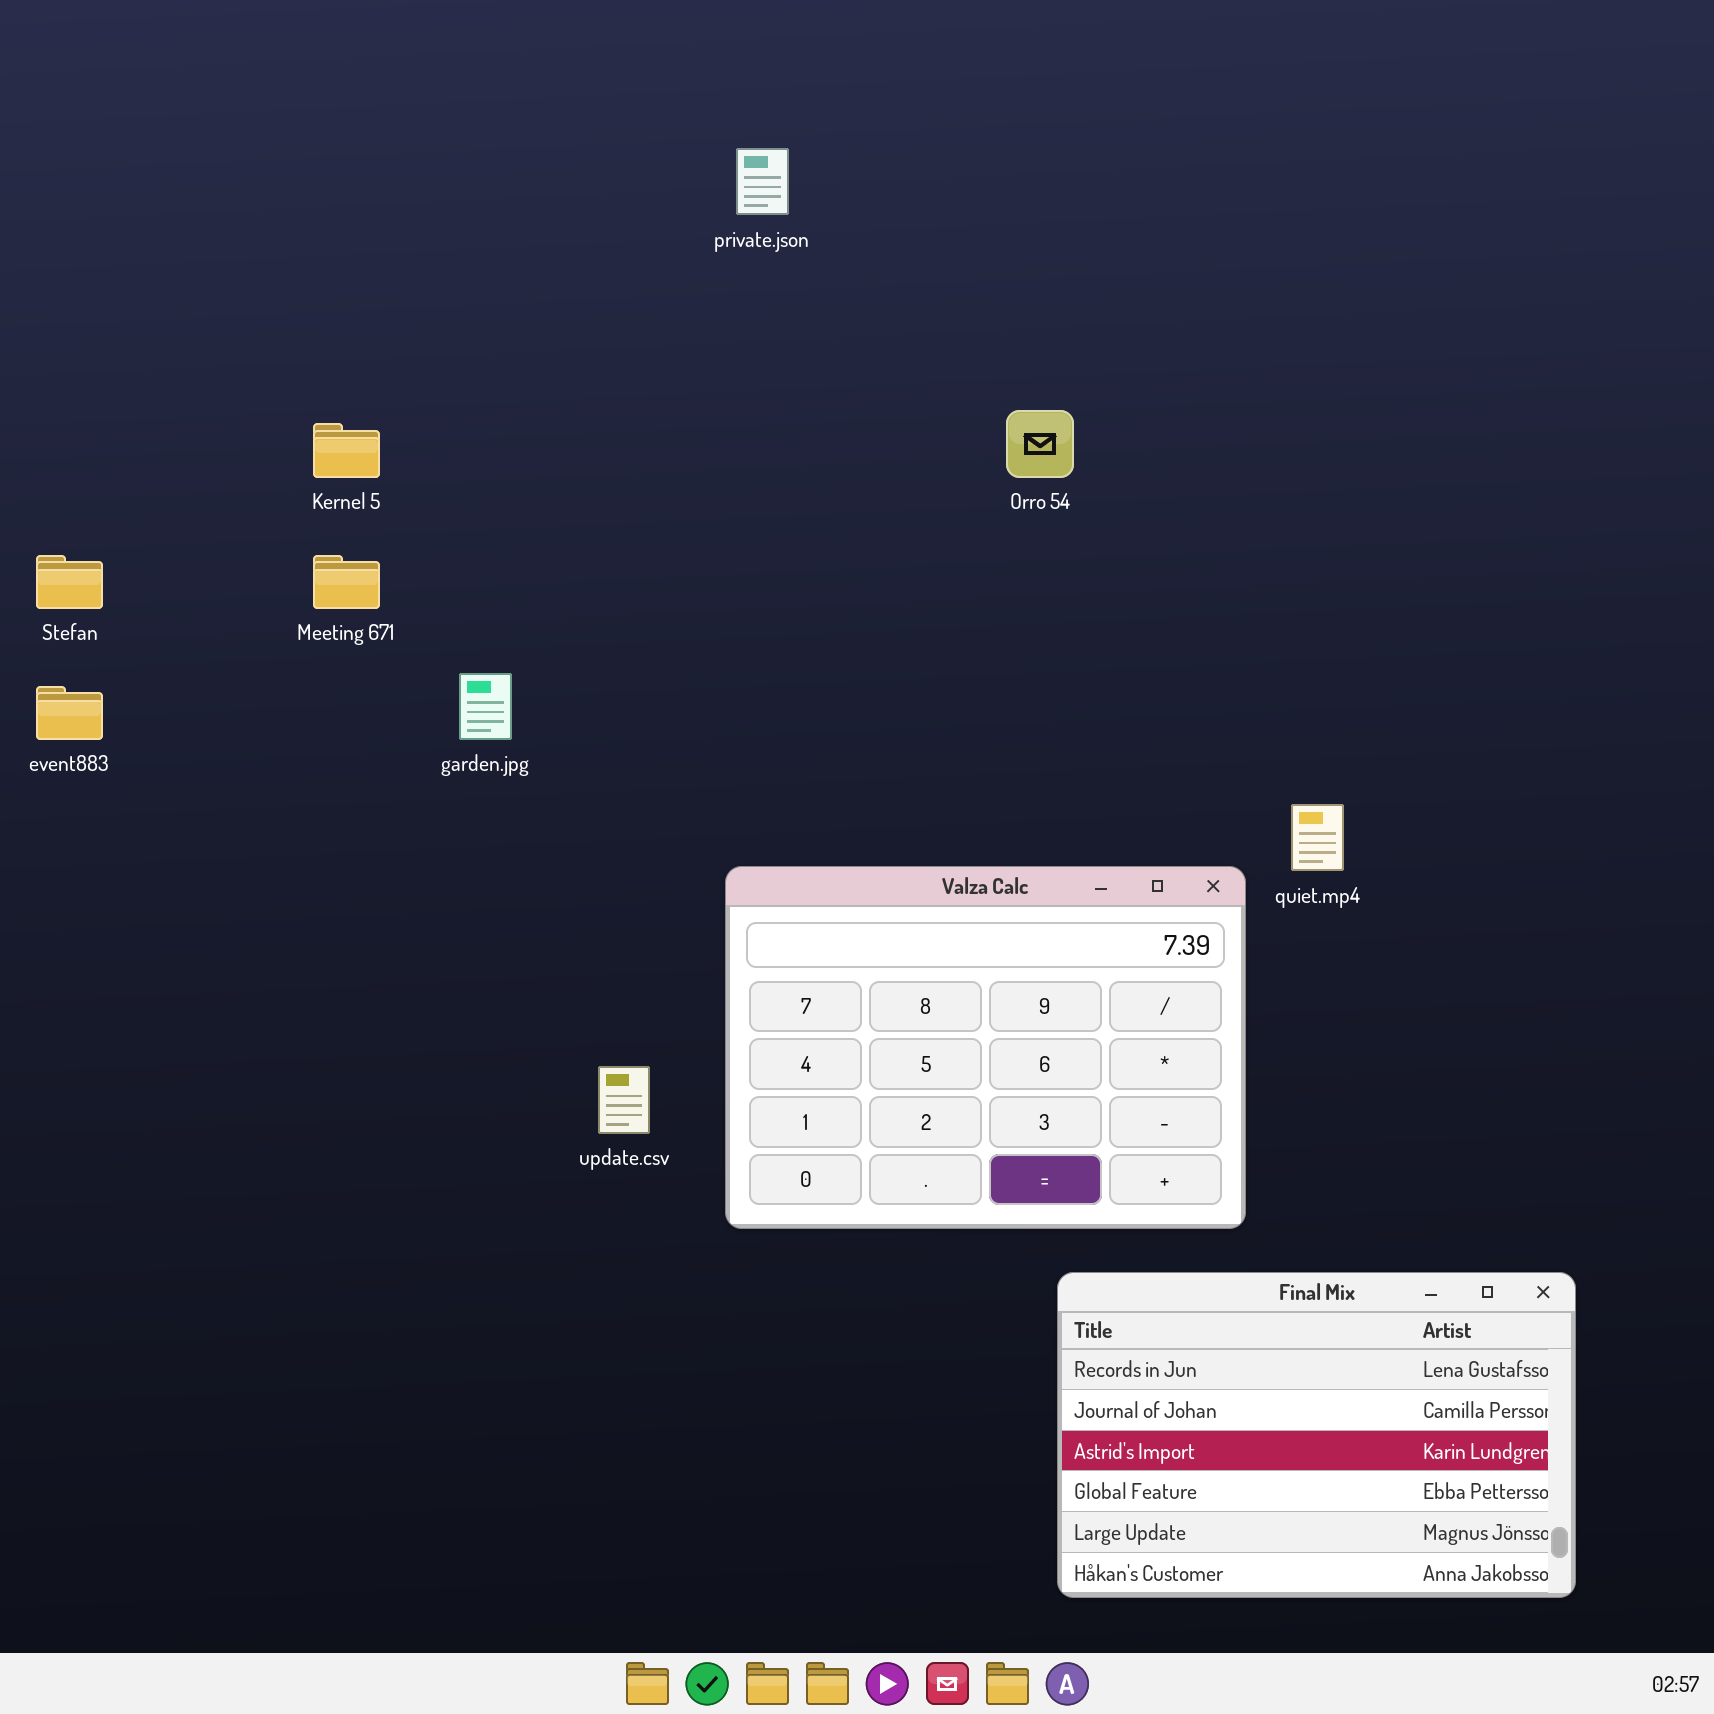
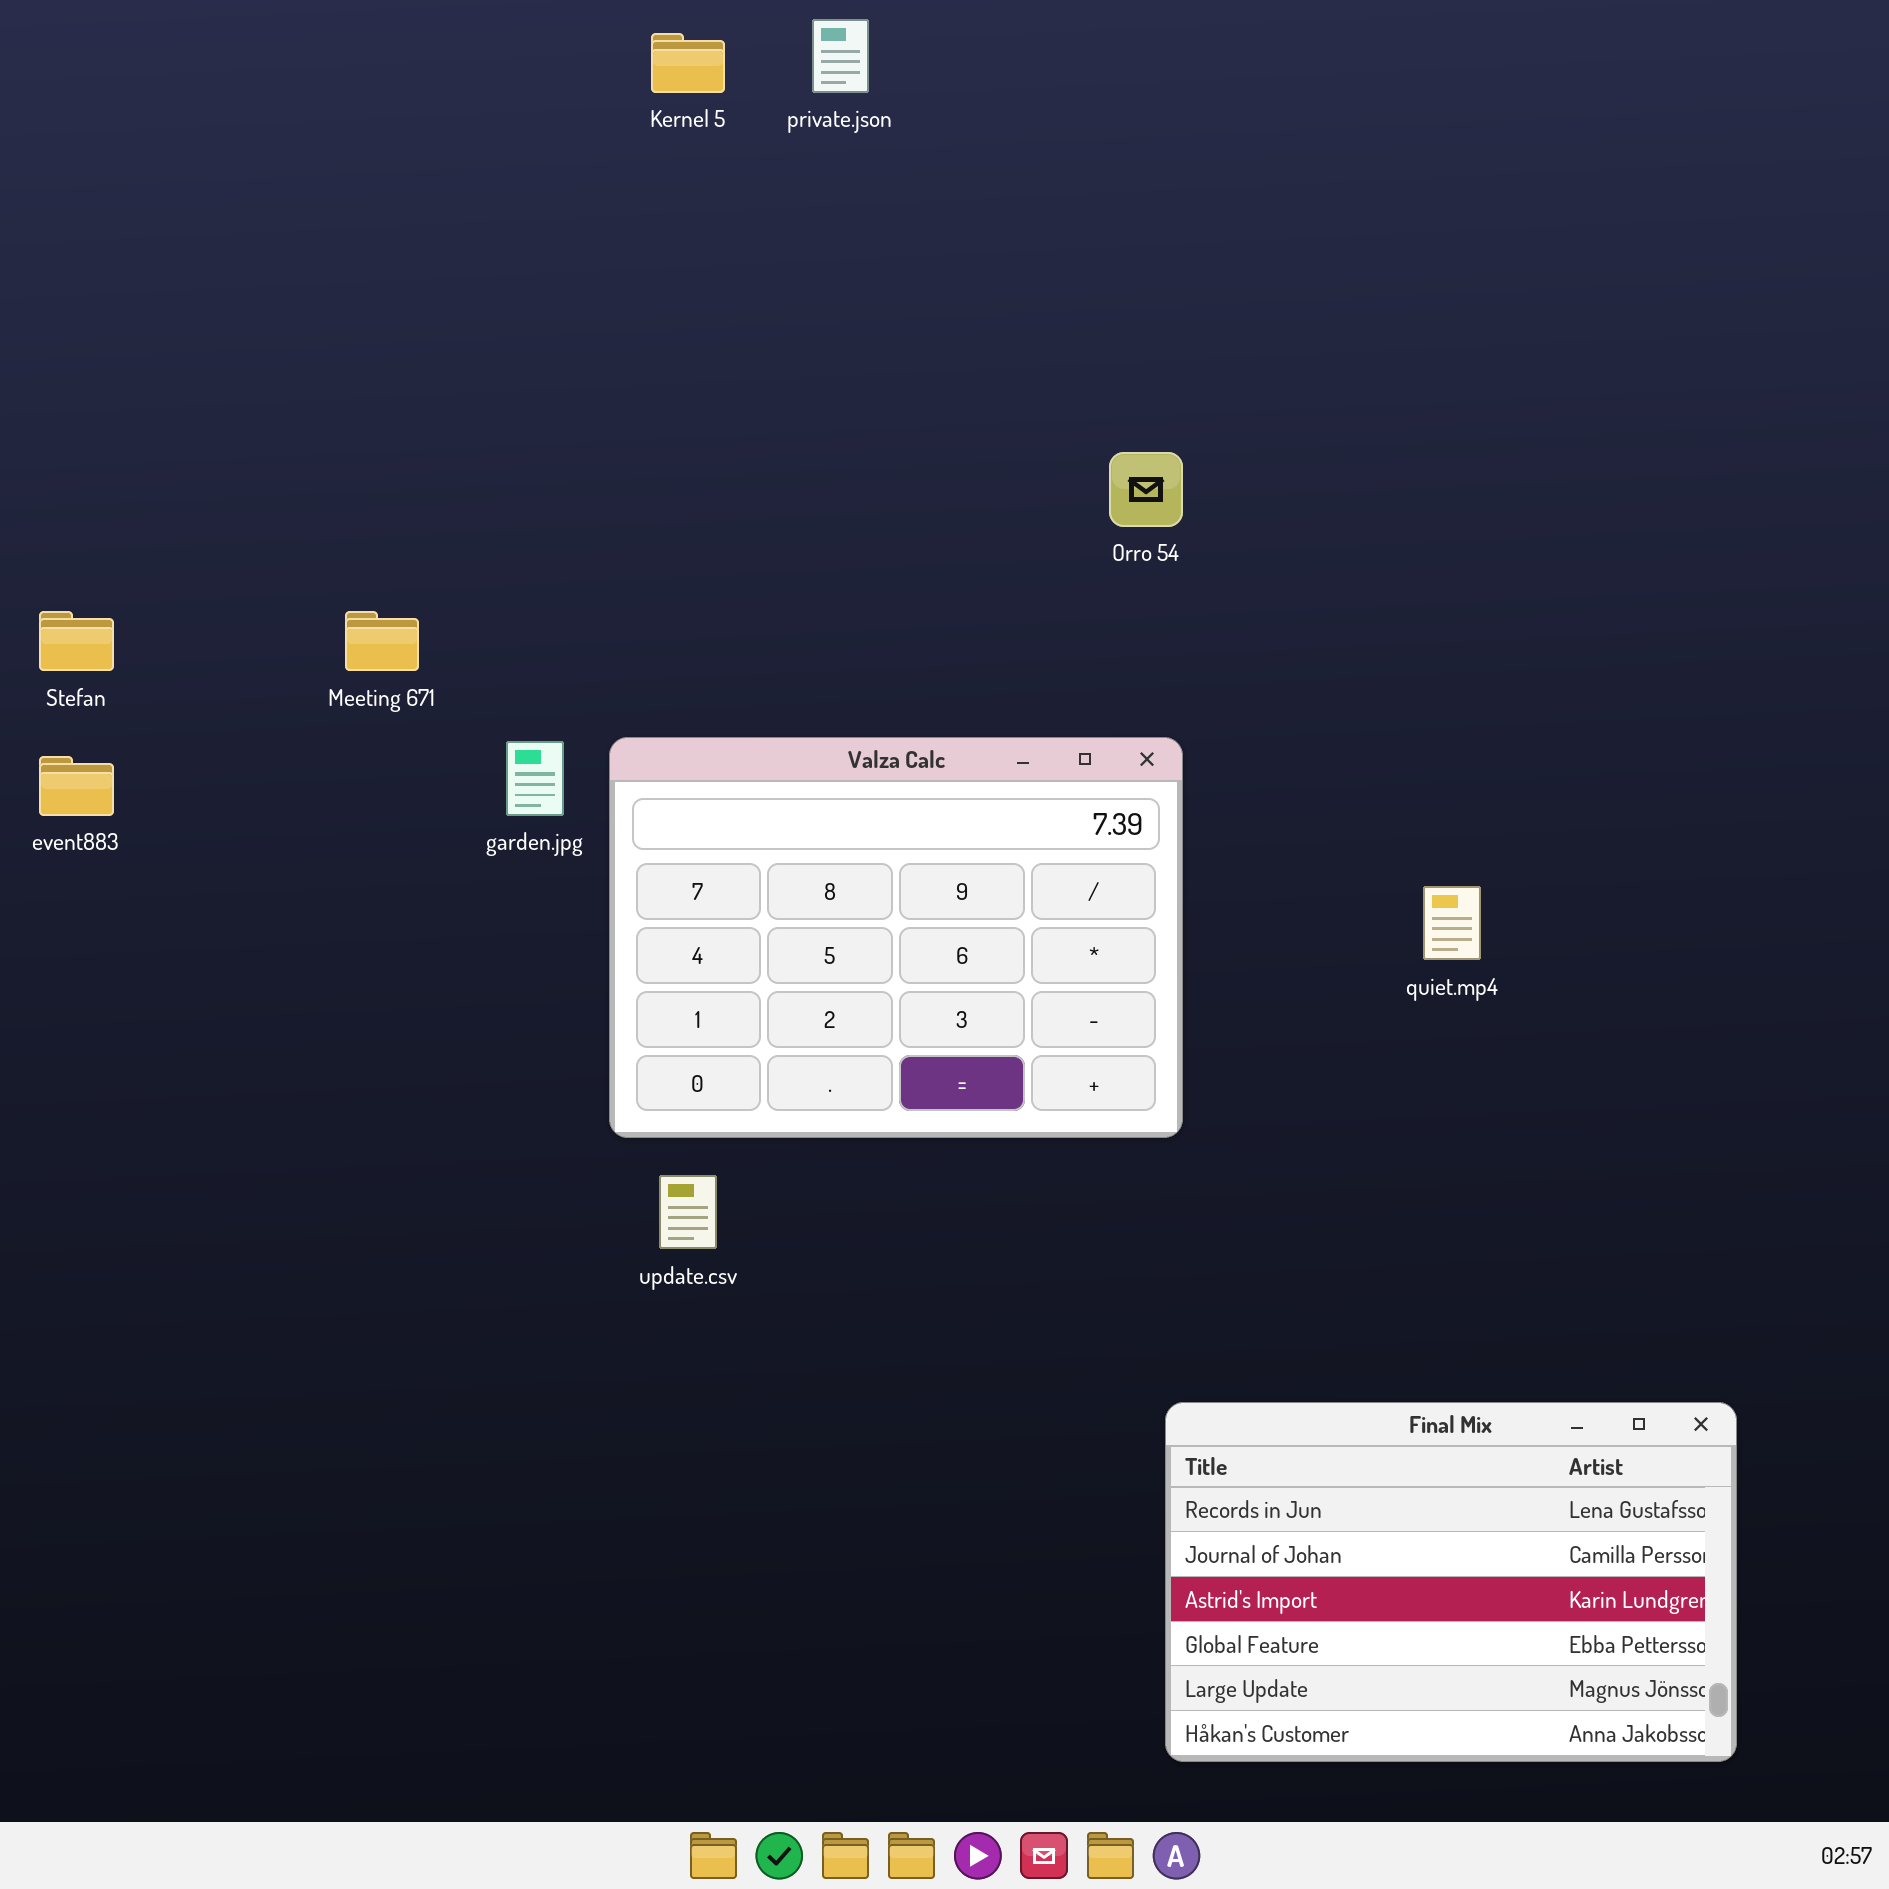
private.json: [736,148,789,215] -> [812,19,869,93], moved
Kernel 5: [313,423,380,478] -> [651,33,725,93], moved
Valza Calc: [725,866,1246,1229] -> [609,737,1183,1138], moved

